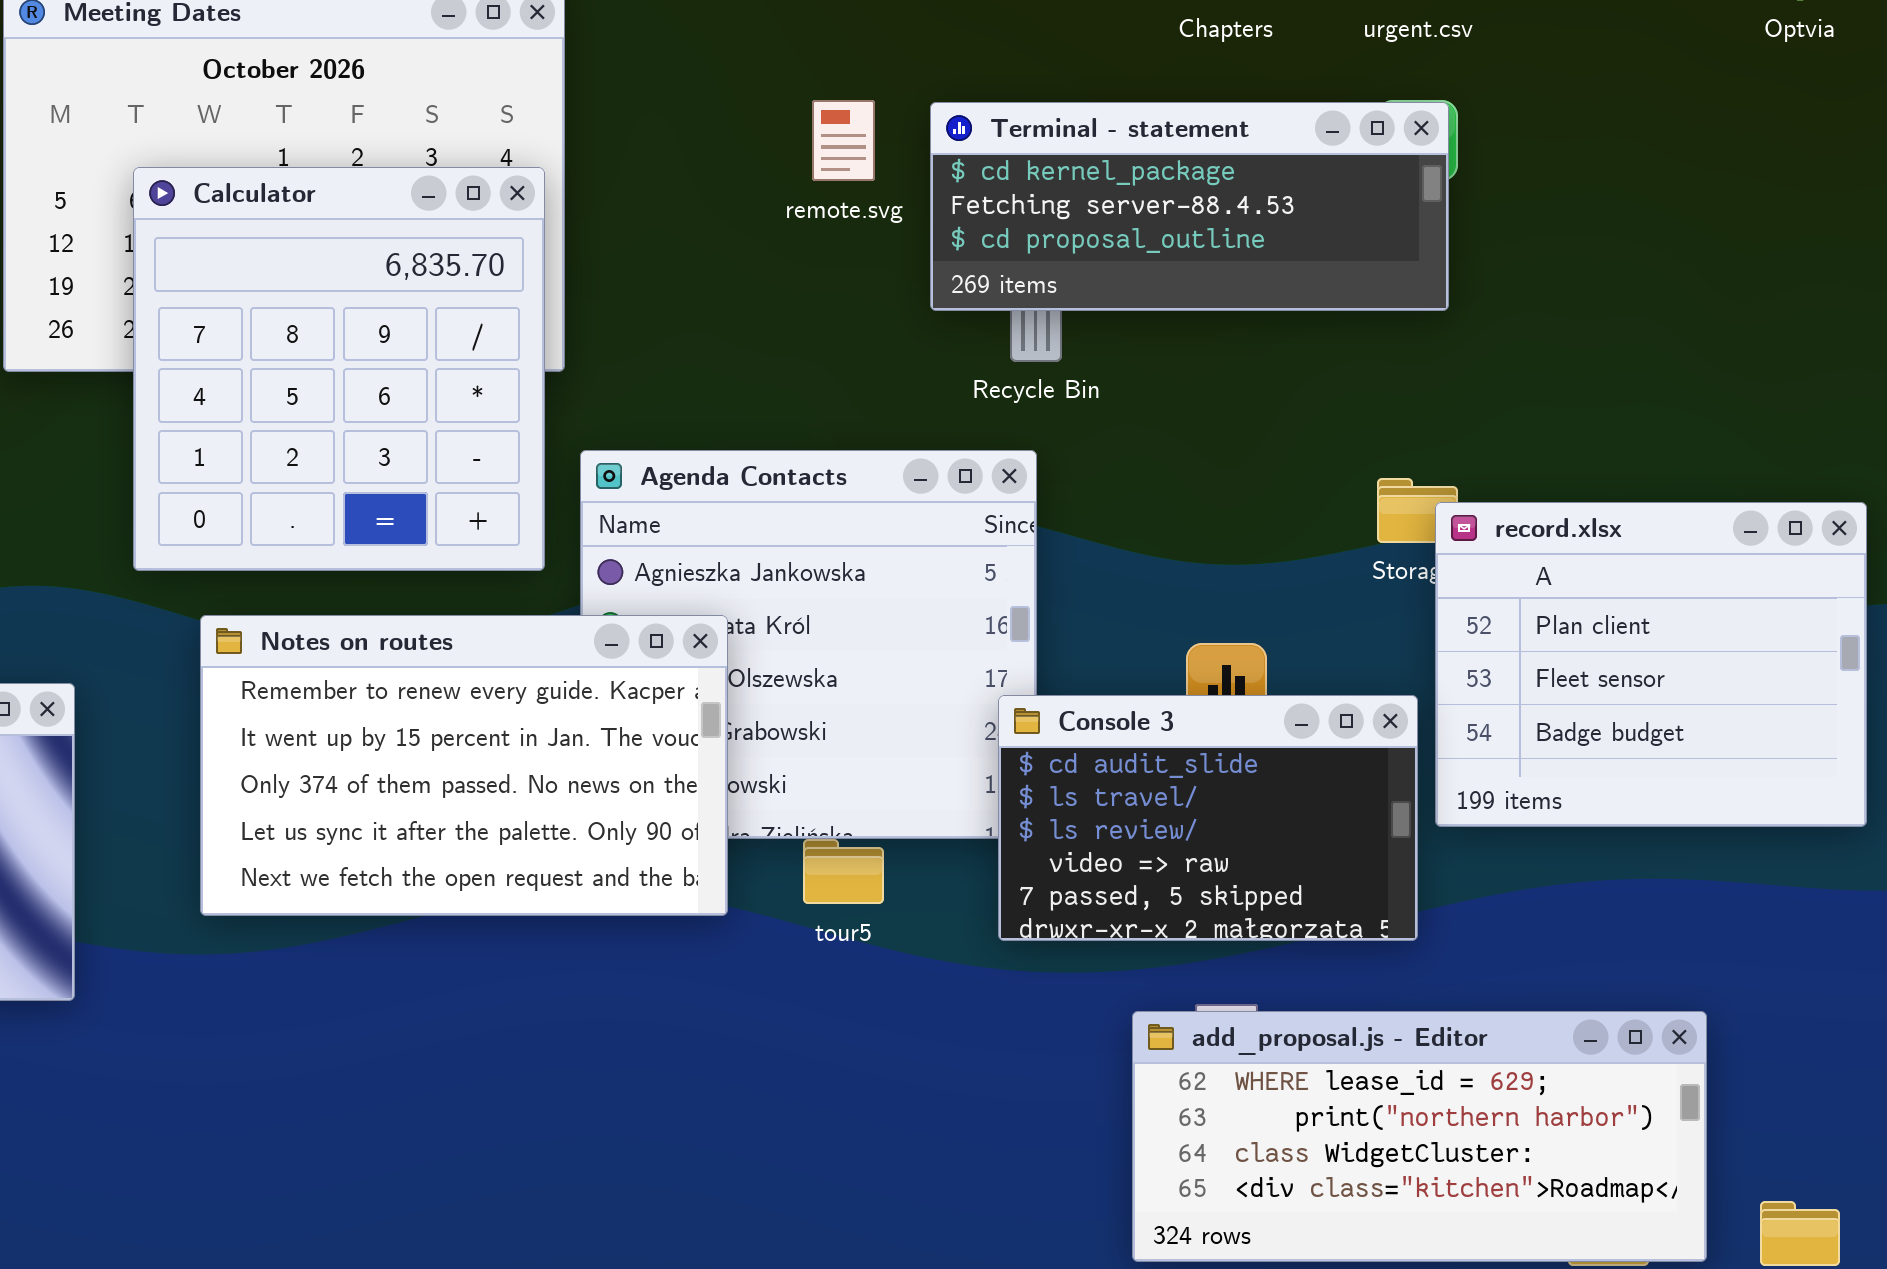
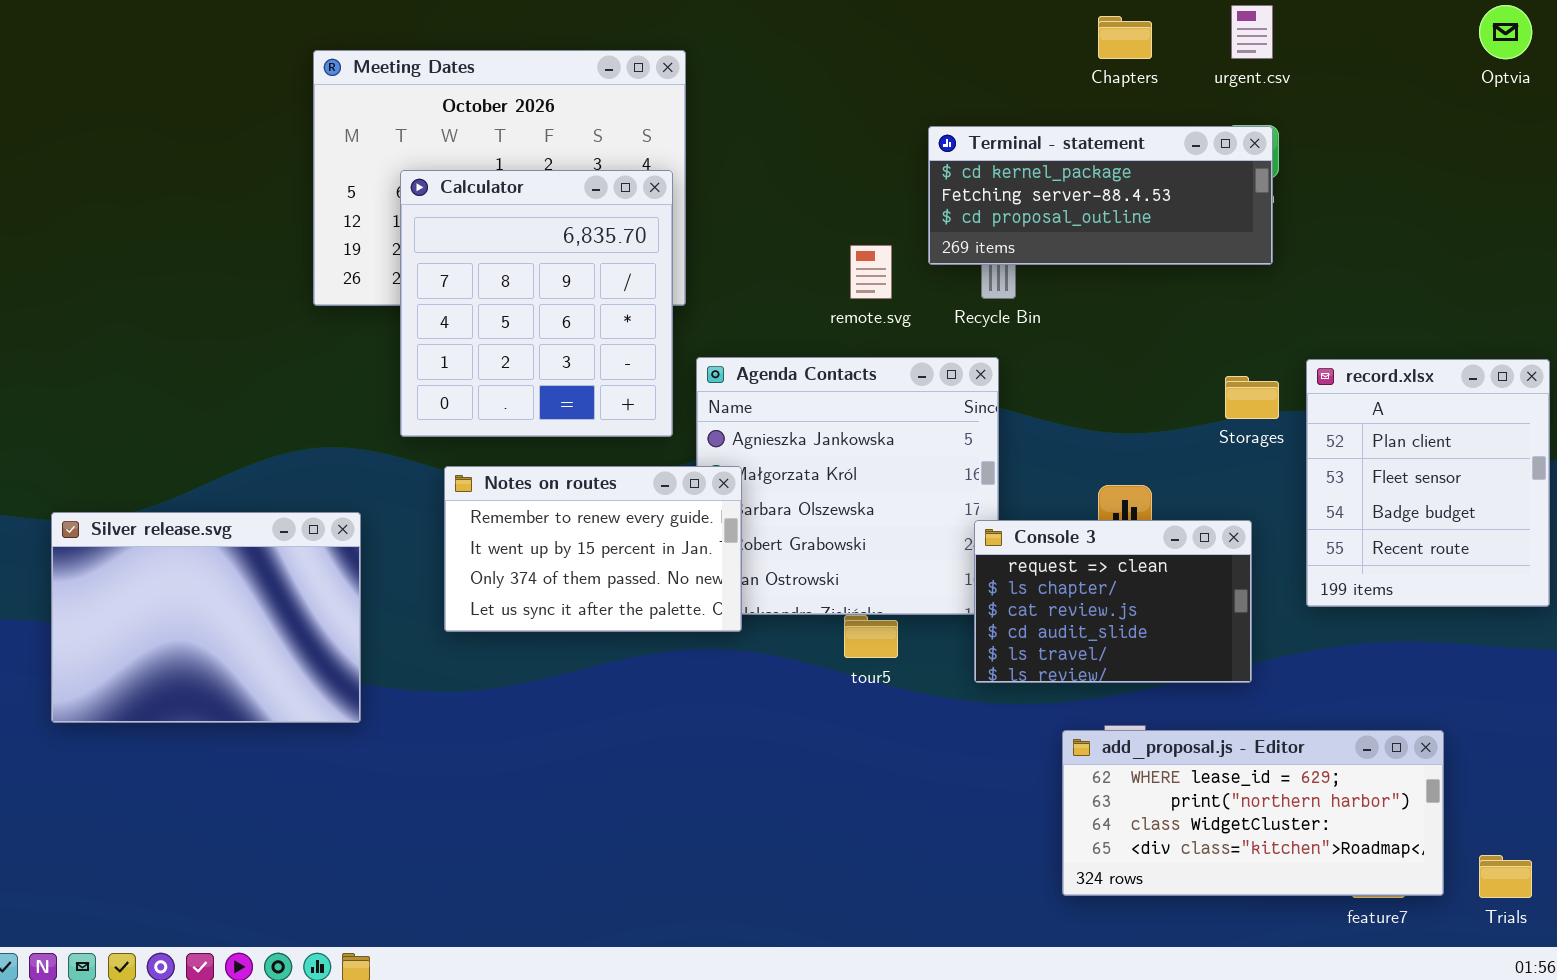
remote.svg: [812,100,875,181] -> [850,245,892,299], moved
record.xlsx: [1435,502,1867,827] -> [1306,359,1550,607], resized
Notes on routes: [200,615,728,916] -> [444,466,742,632], resized
Console 3: [998,695,1418,941] -> [974,520,1252,683], scrolled up 3 rows

